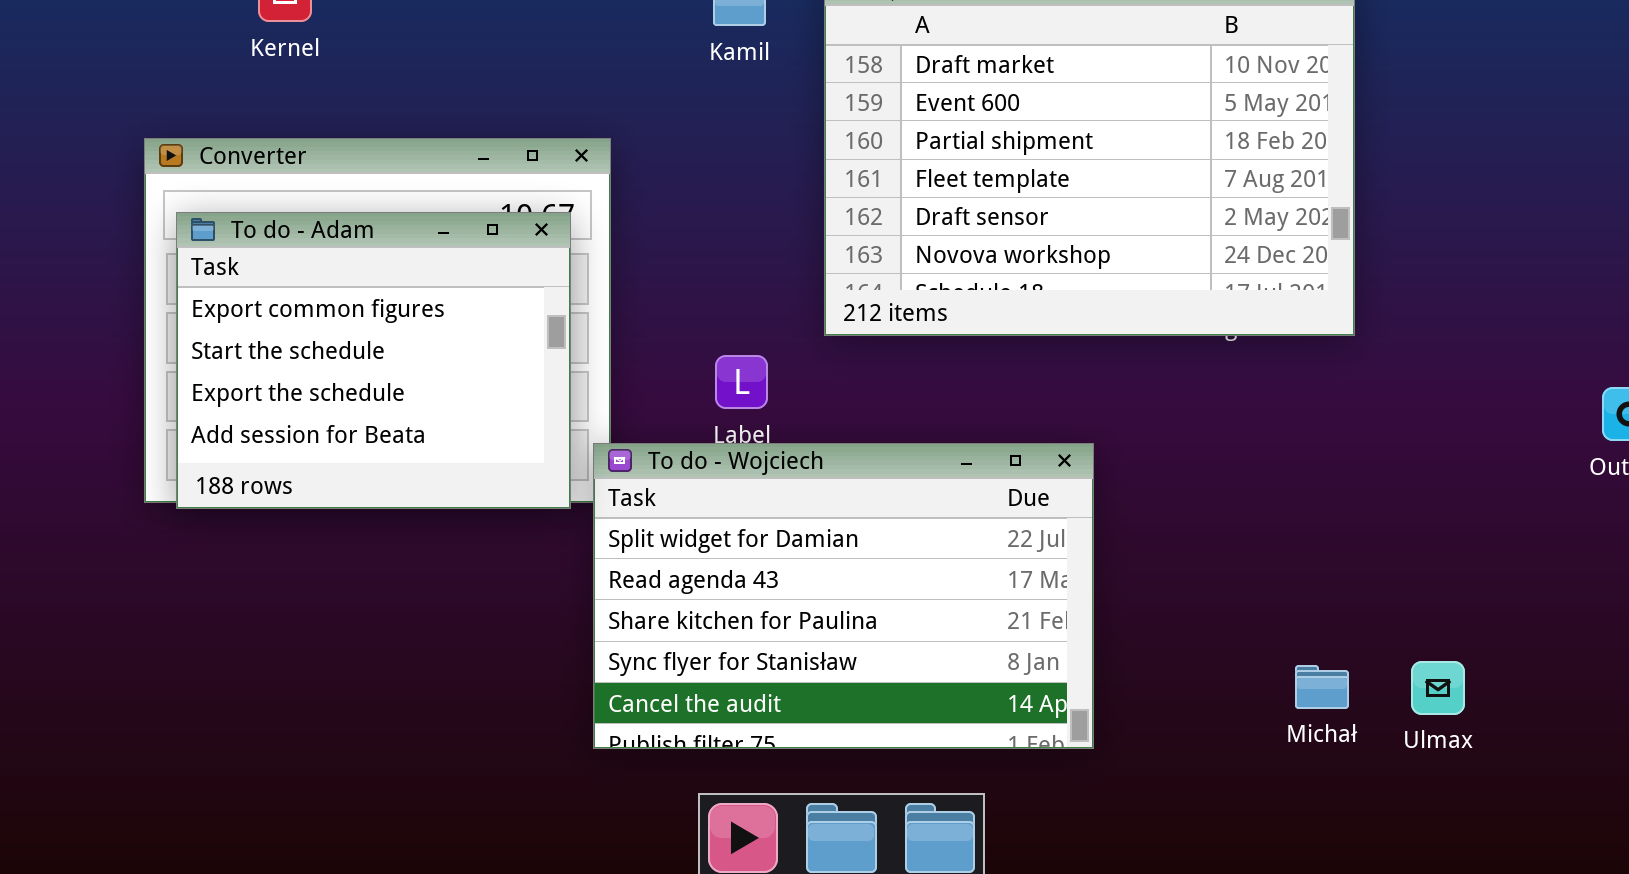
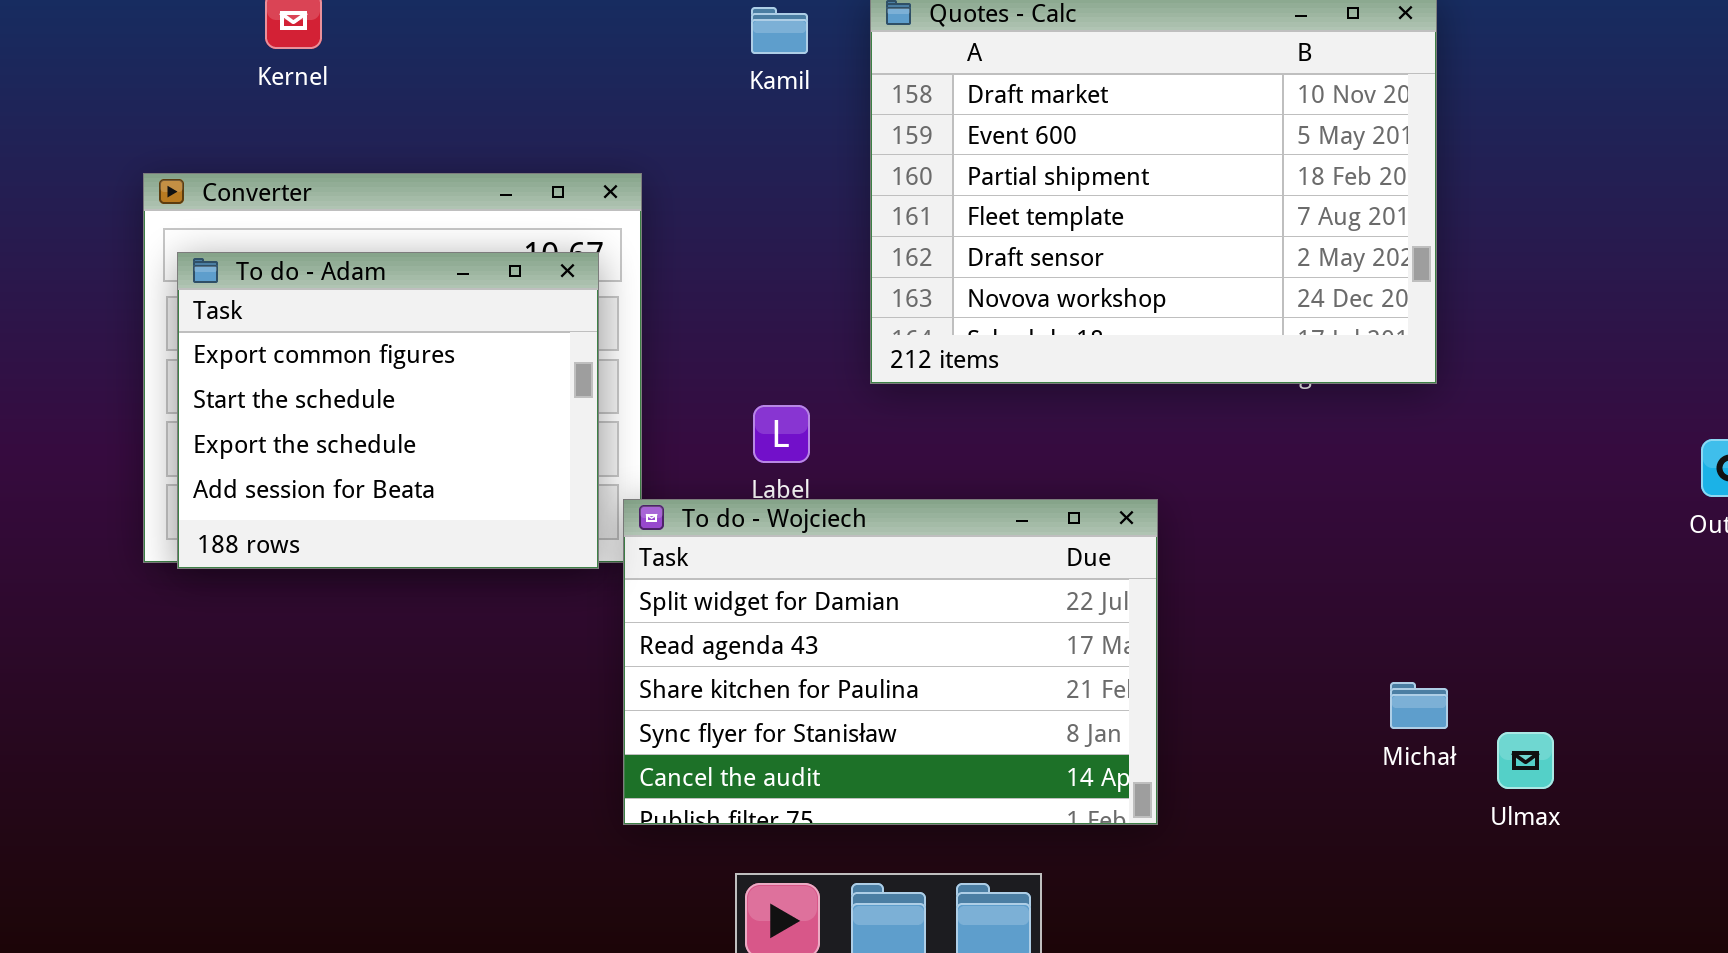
Michał: [1295,665,1349,709] -> [1390,682,1448,729], moved

